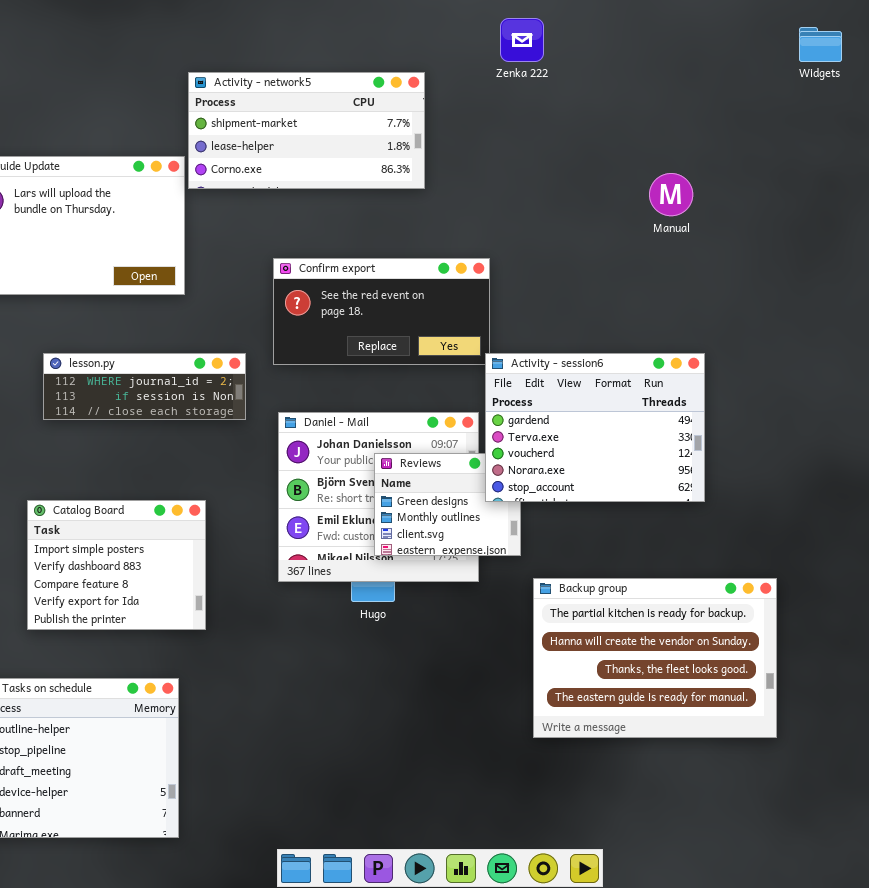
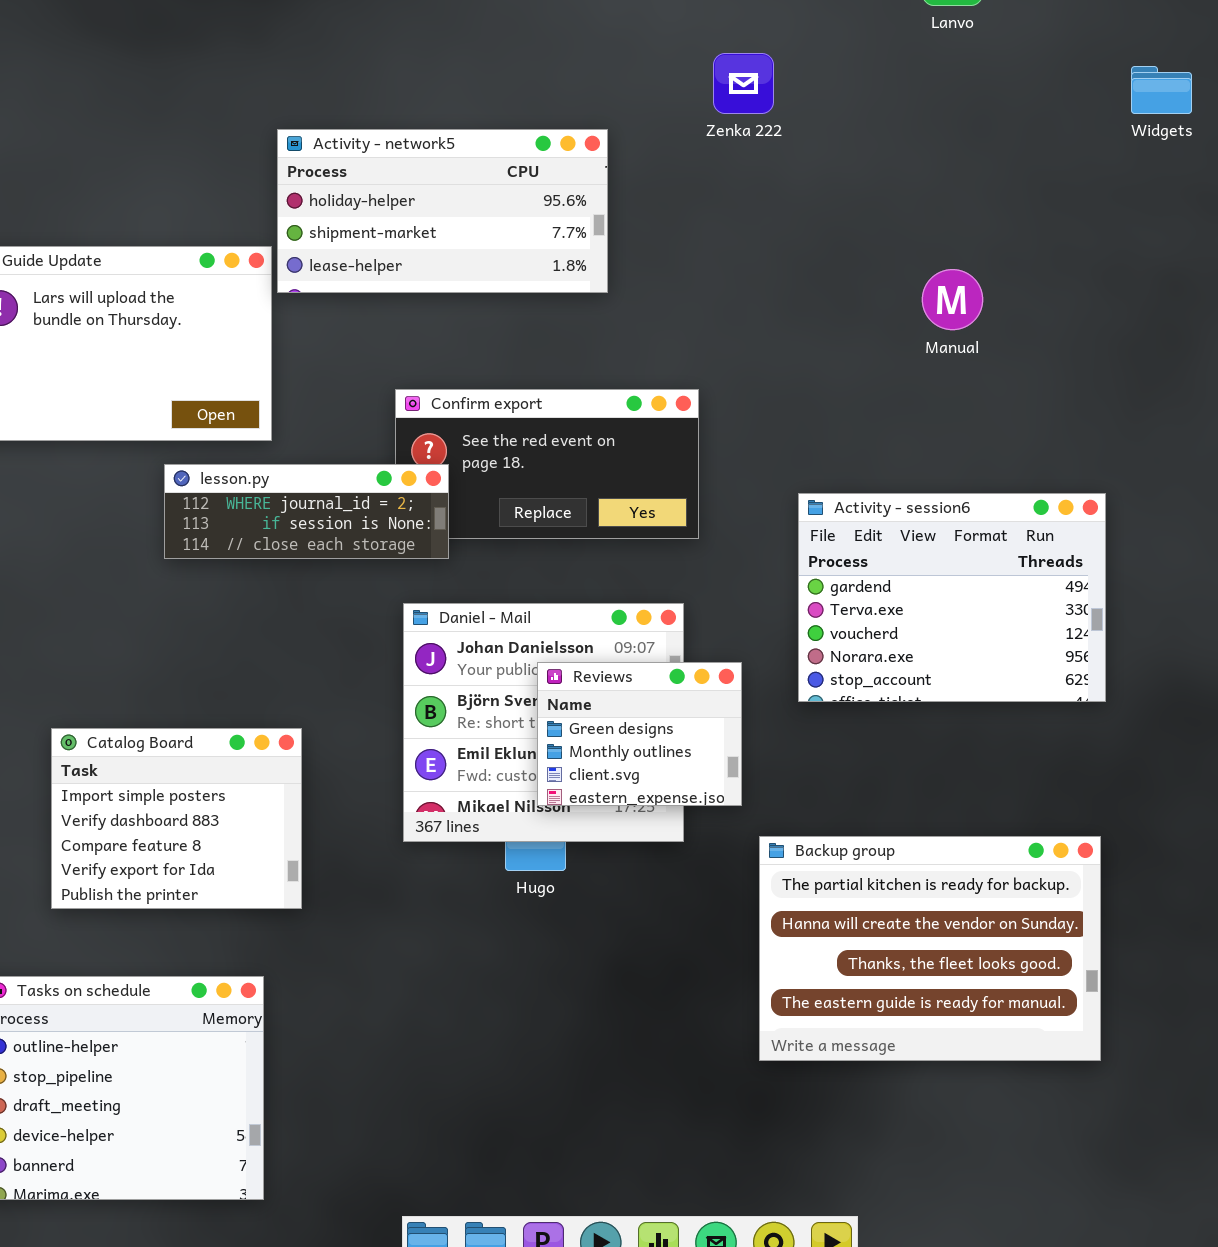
Activity - network5: [188,72,425,189] -> [277,129,608,293], scrolled up 1 row
lesson.py: [43,353,246,420] -> [164,464,449,559], moved
Activity - session6: [485,353,705,502] -> [798,493,1106,702], moved

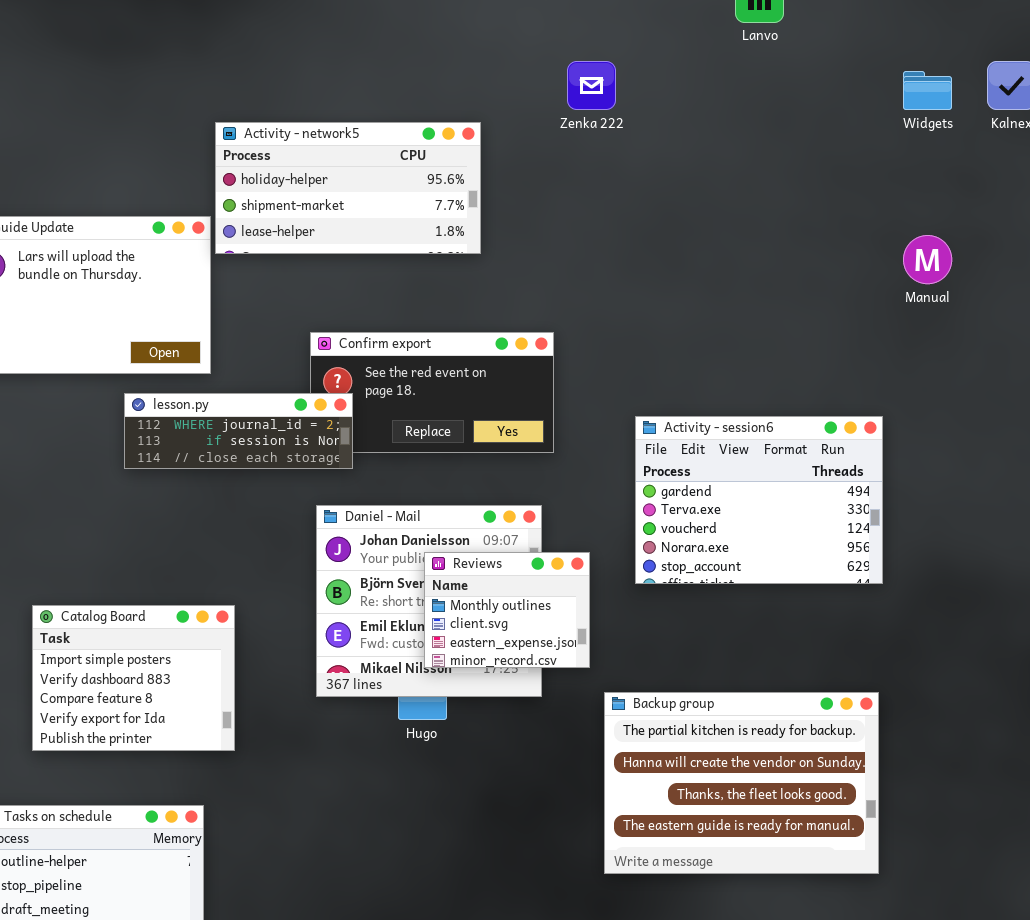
Manual: [922,269,983,330] -> [903,235,952,284], moved
Reviews: [537,662,742,806] -> [424,552,590,668], scrolled down 1 row

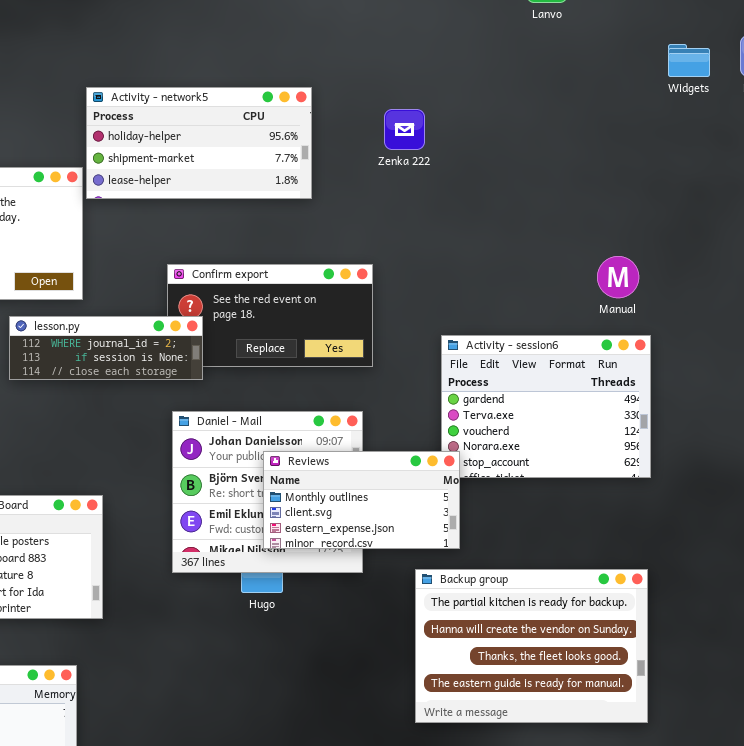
Zenka 222: [567,61,616,110] -> [384,109,425,150], moved
Manual: [903,235,952,284] -> [597,256,639,298], moved
Reviews: [424,552,590,668] -> [263,451,460,549], resized

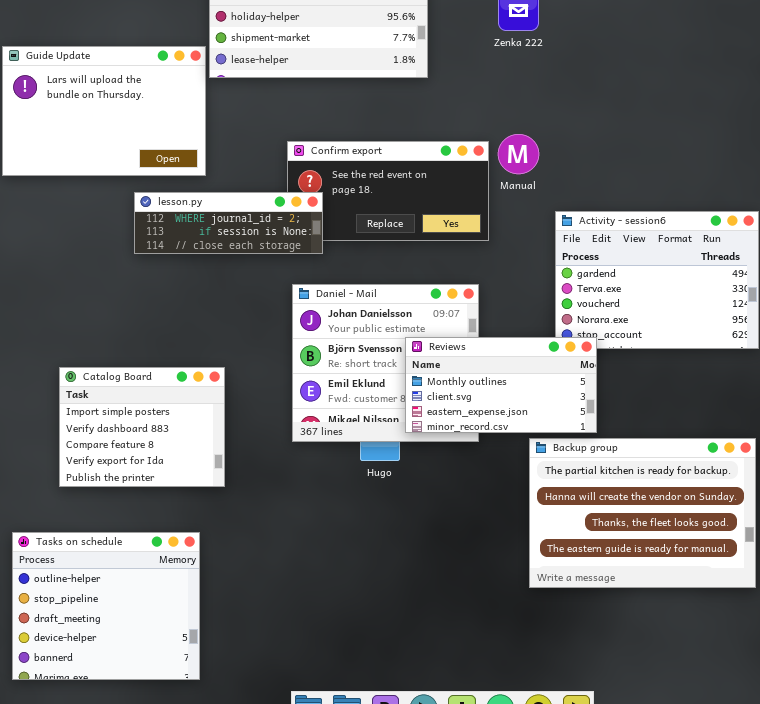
Manual: [597,256,639,298] -> [498,134,539,174], moved
Reviews: [263,451,460,549] -> [405,337,597,433], moved

